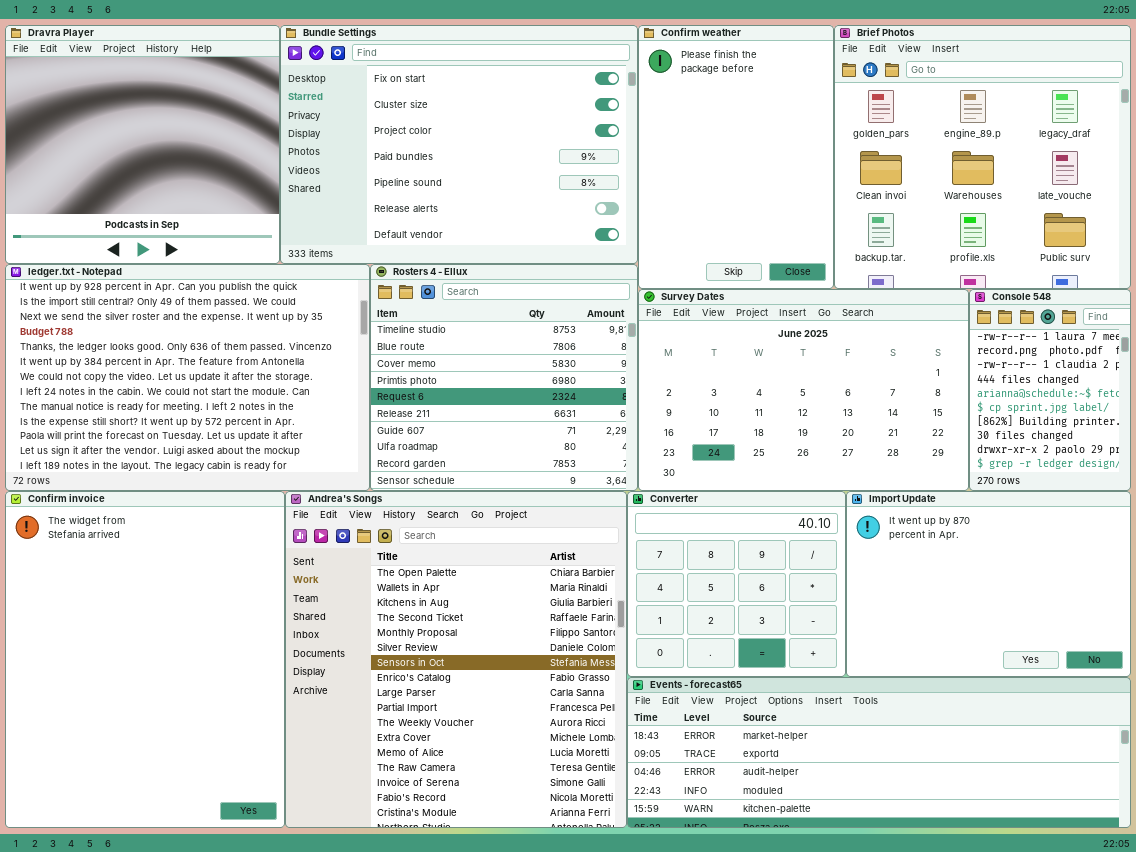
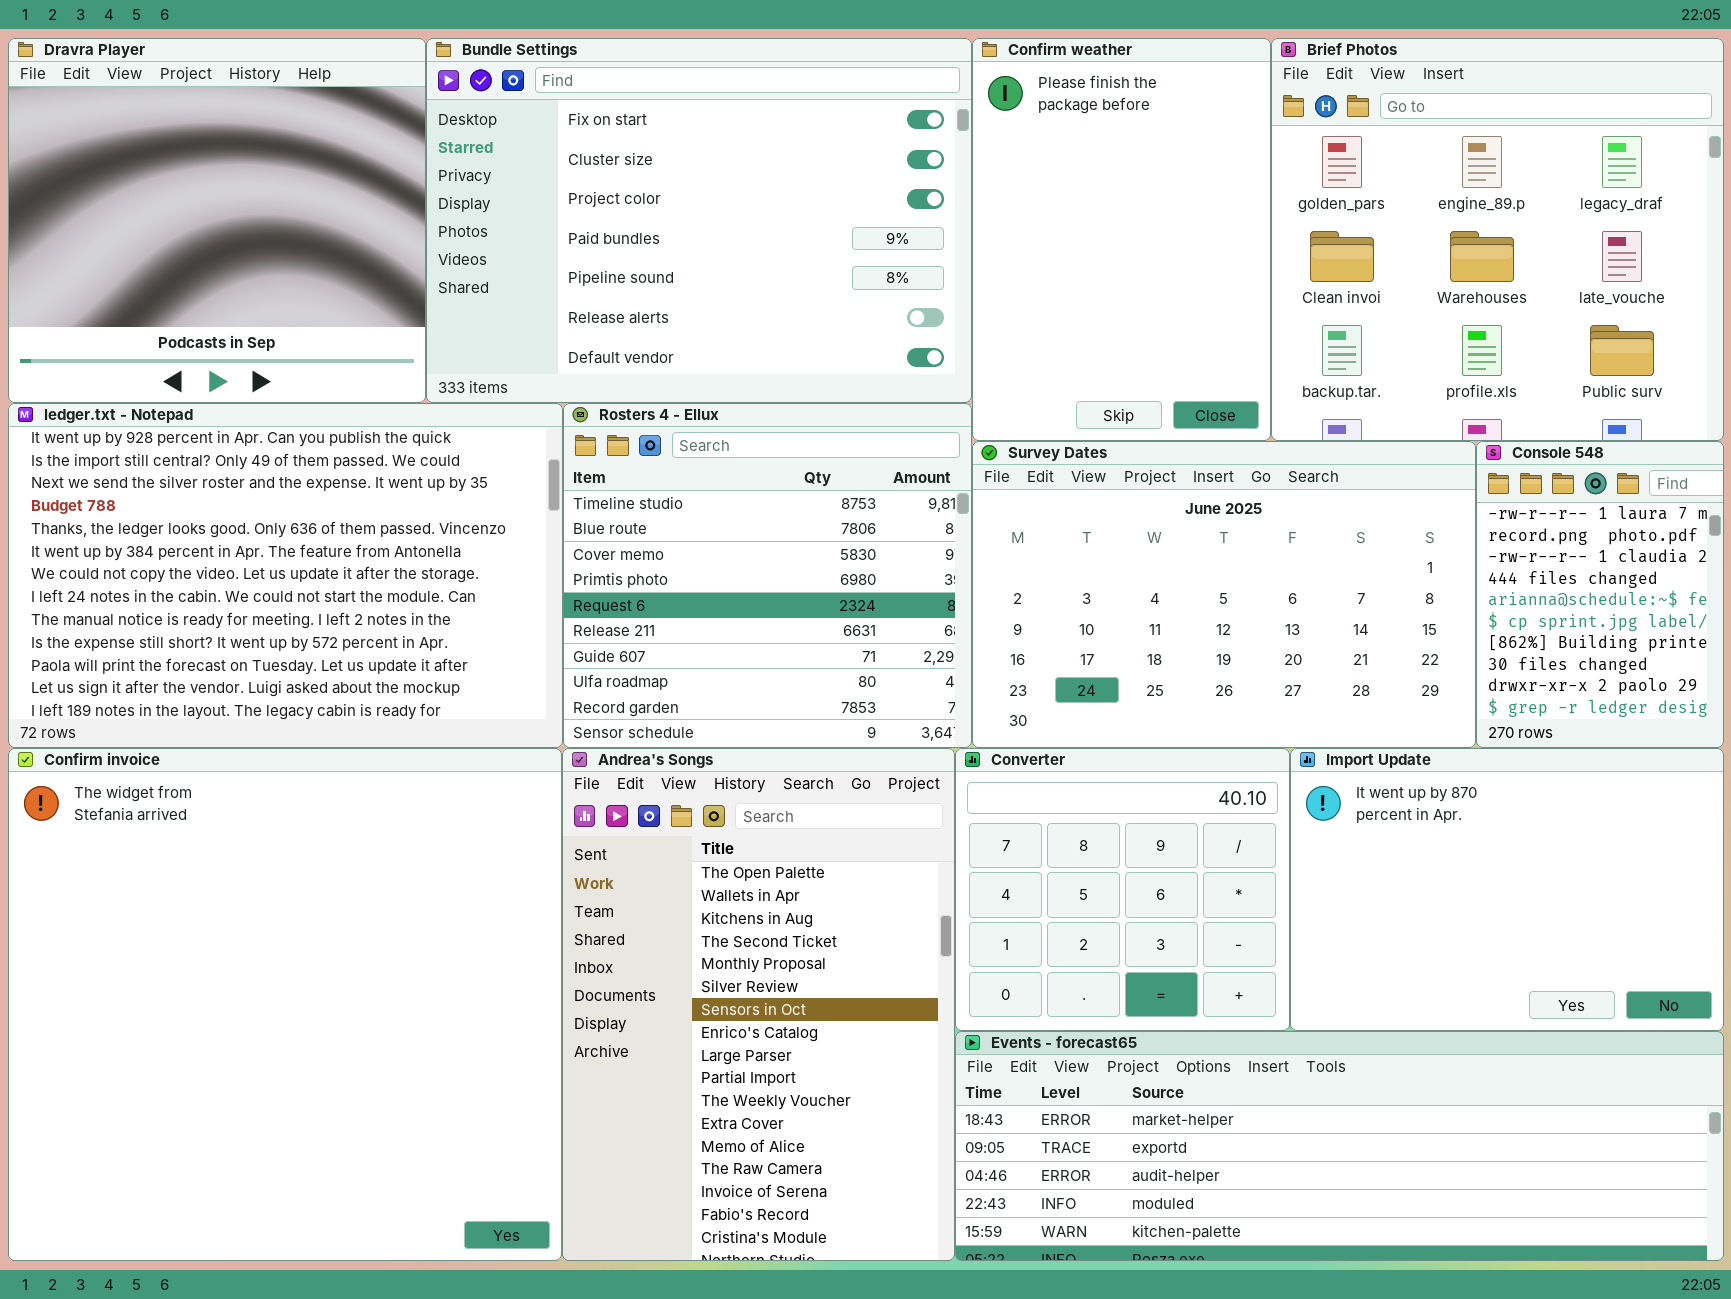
Confirm invoice: [5,491,285,828] -> [8,748,562,1261], resized
Andrea's Songs: [285,491,627,828] -> [562,748,955,1261], resized

